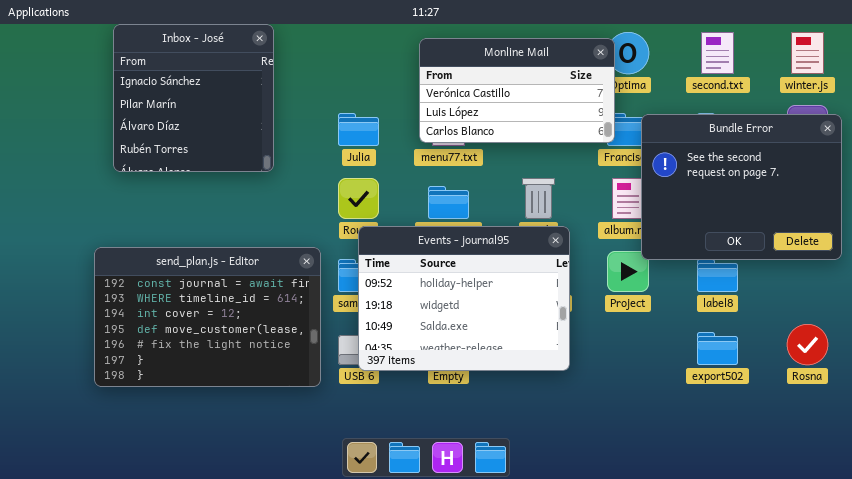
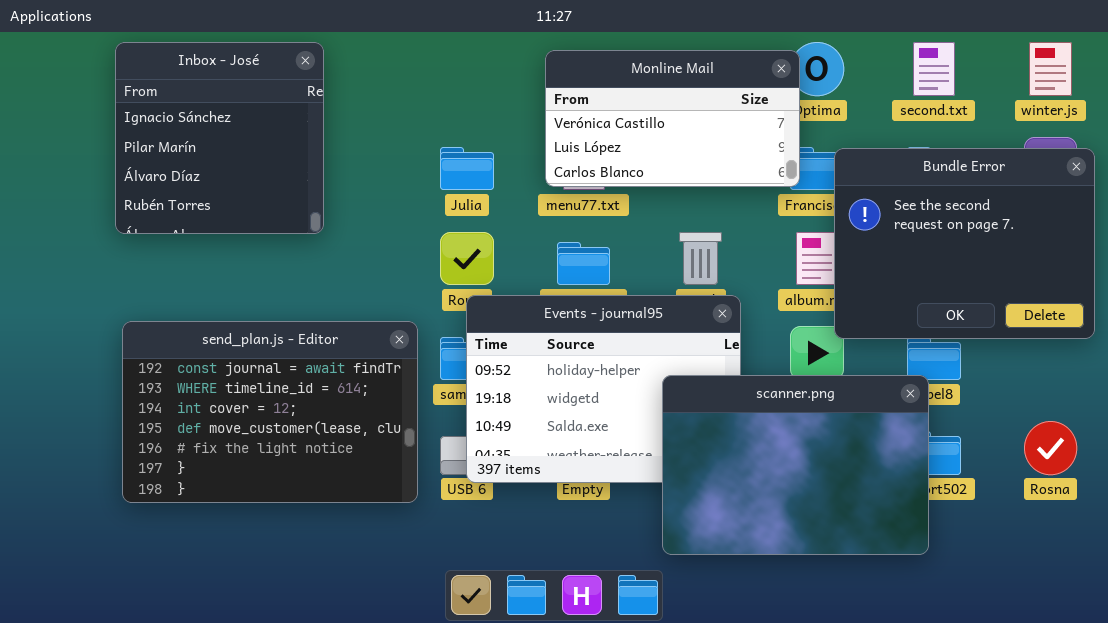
Inbox - José: [113,24,274,172] -> [115,42,324,234], moved
scanner.png: none -> [662,375,929,555], opened

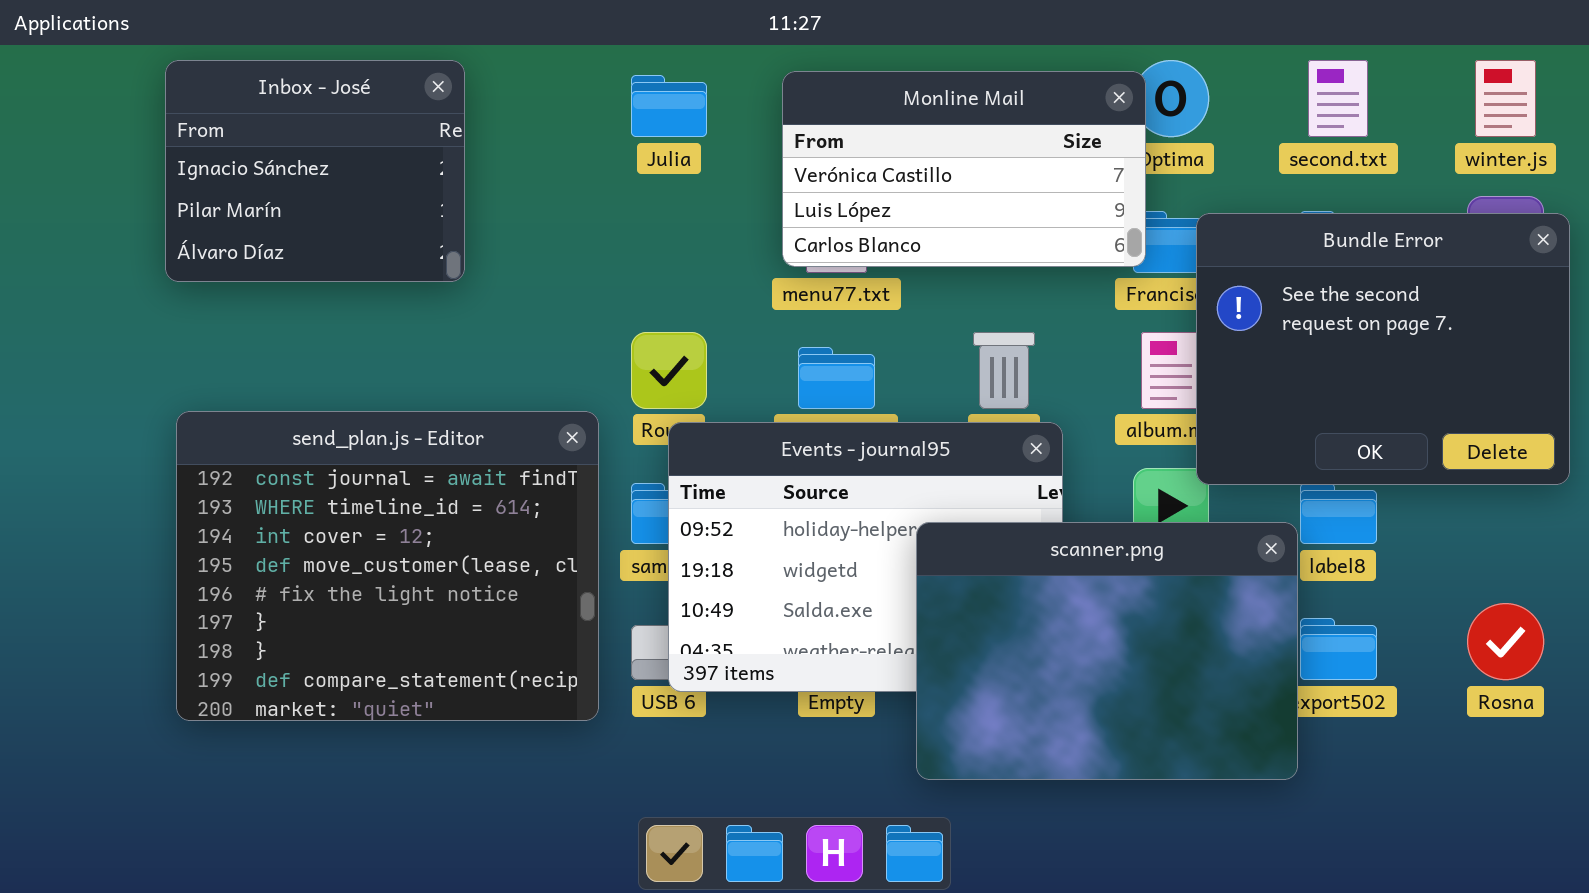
Inbox - José: [115,42,324,234] -> [165,60,465,282], resized
Julia: [440,147,494,190] -> [631,75,707,137], moved
send_plan.js - Editor: [122,321,418,503] -> [176,411,599,721], resized
scanner.png: [662,375,929,555] -> [916,522,1298,780], moved

